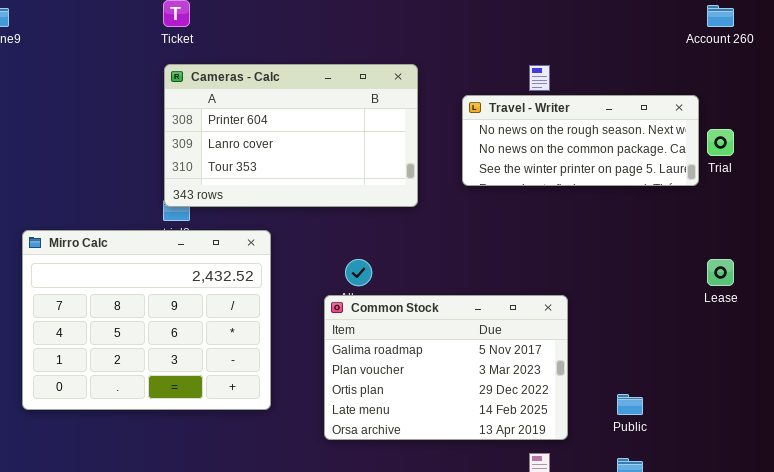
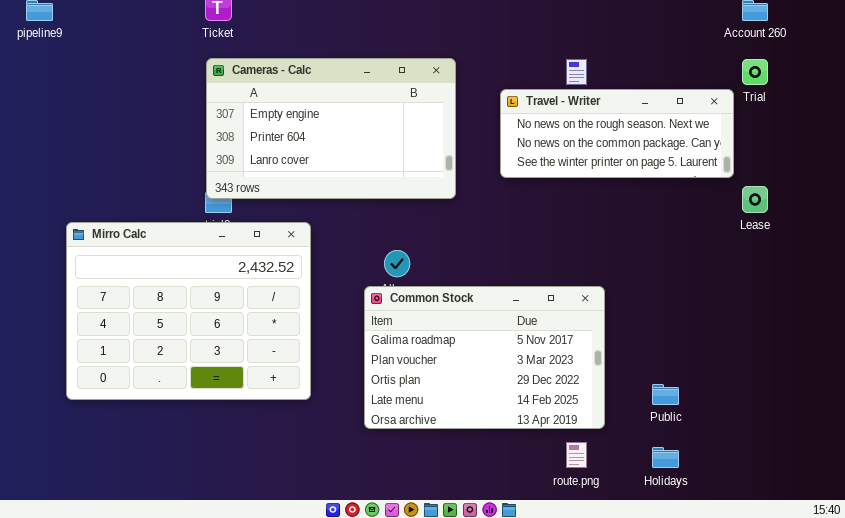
Cameras - Calc: [164,64,418,207] -> [206,58,456,199], scrolled up 1 row
Trial: [707,129,734,156] -> [742,59,768,85], moved
Lease: [707,259,734,286] -> [742,186,768,213], moved

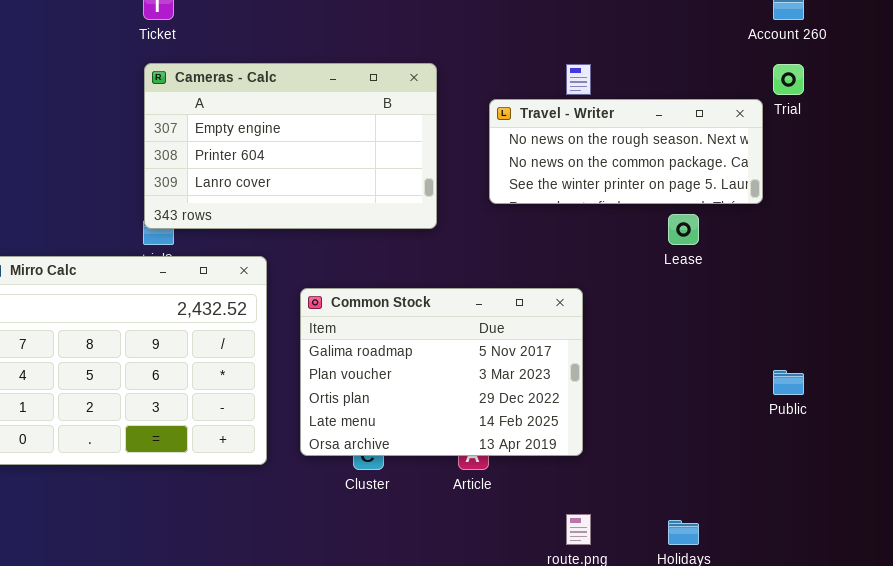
Lease: [742,186,768,213] -> [668,214,699,245], moved
Common Stock: [364,286,605,429] -> [300,288,583,456], moved
Public: [652,384,679,405] -> [773,370,804,395], moved

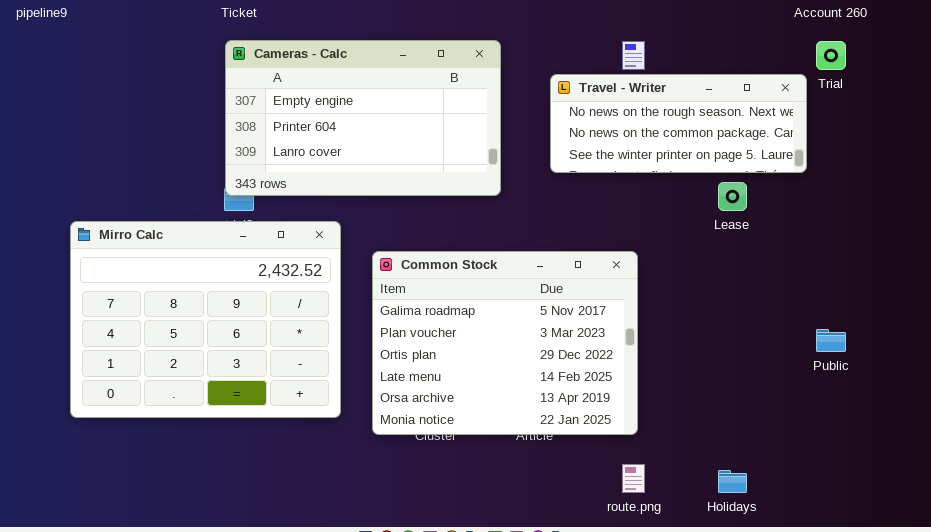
Common Stock: [300,288,583,456] -> [372,251,638,435], resized

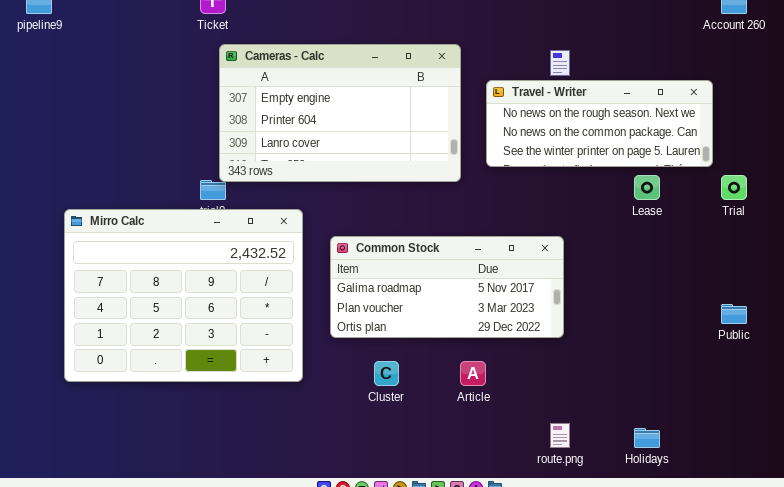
Cameras - Calc: [225,40,501,196] -> [219,44,461,182], moved
Trial: [816,41,846,70] -> [721,175,747,200], moved
Common Stock: [372,251,638,435] -> [330,236,564,338], resized

